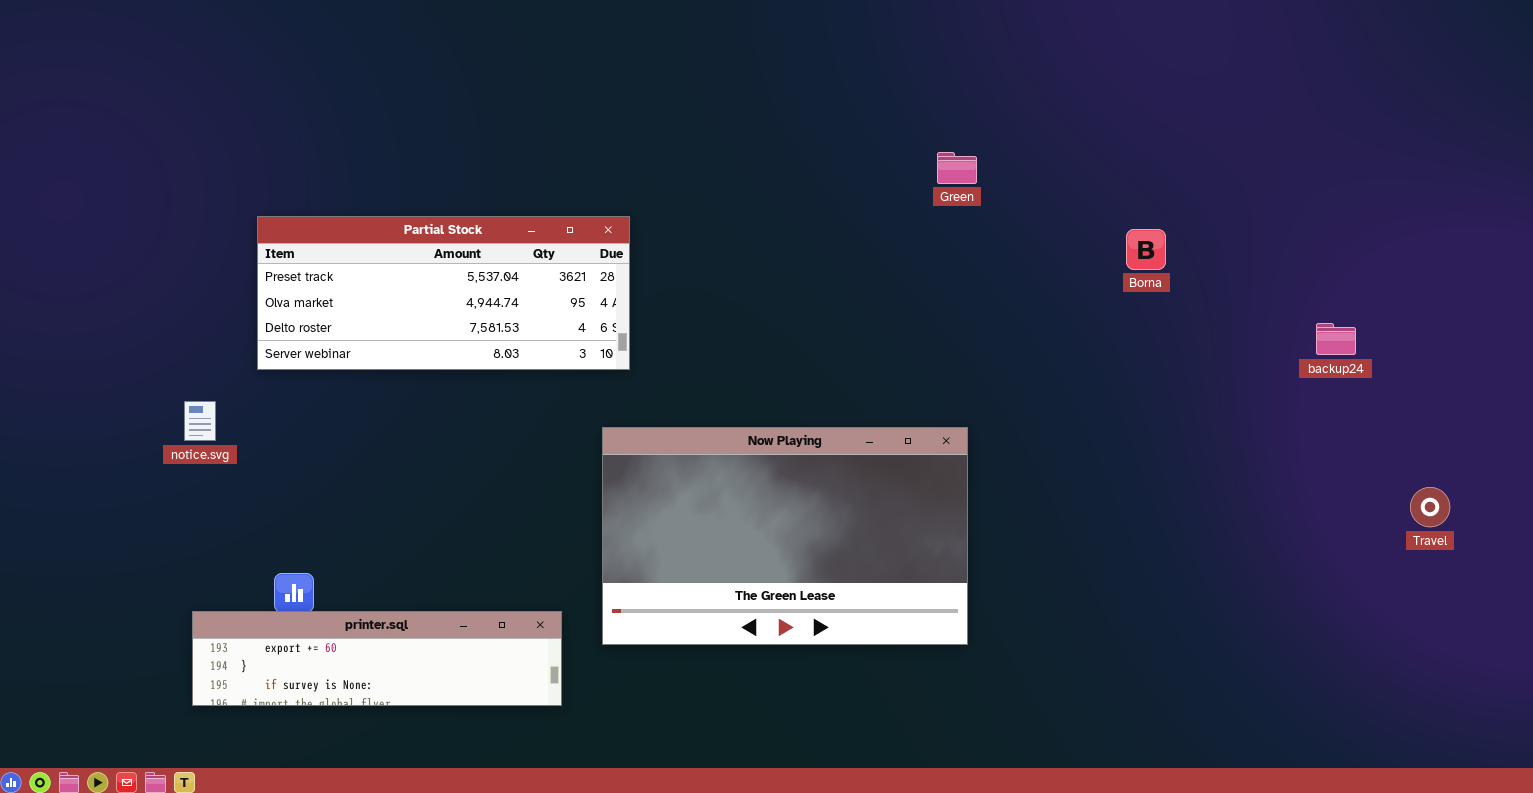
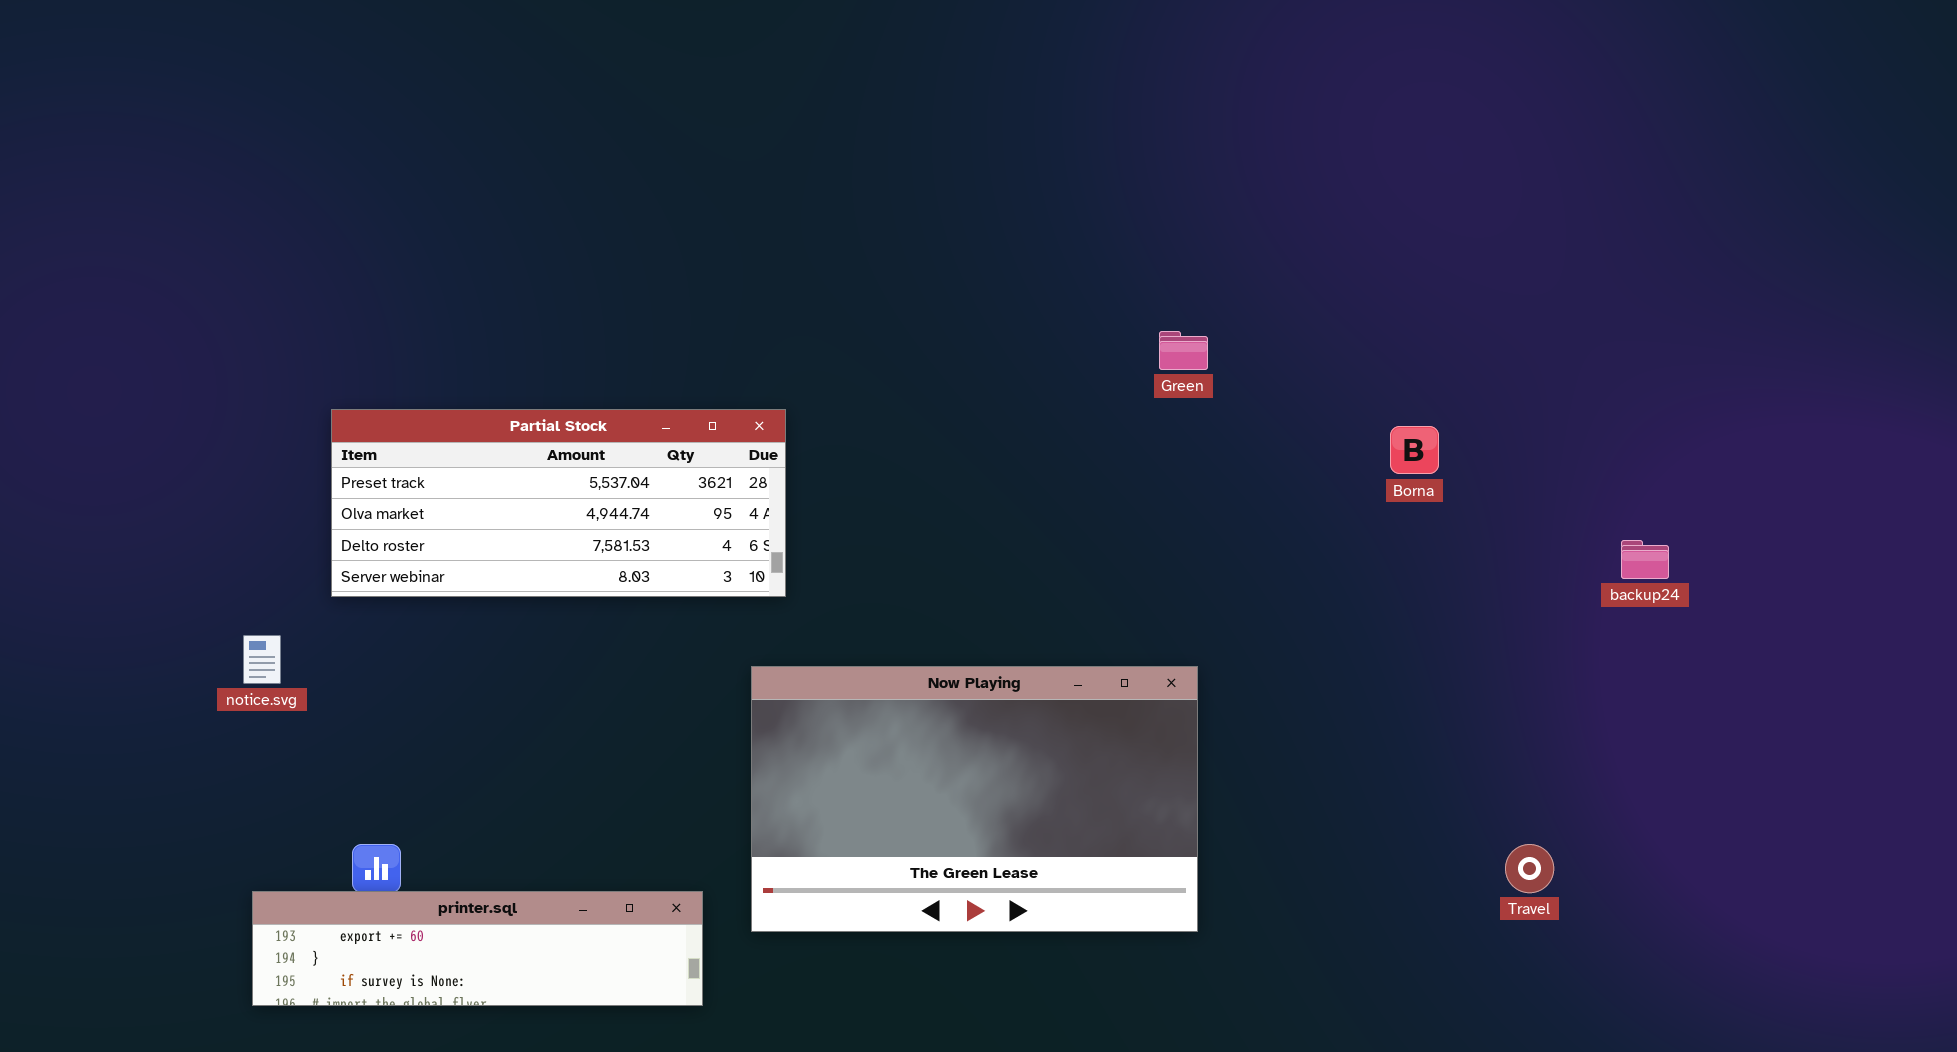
Travel: [1410,487,1450,527] -> [1505,844,1554,893], moved

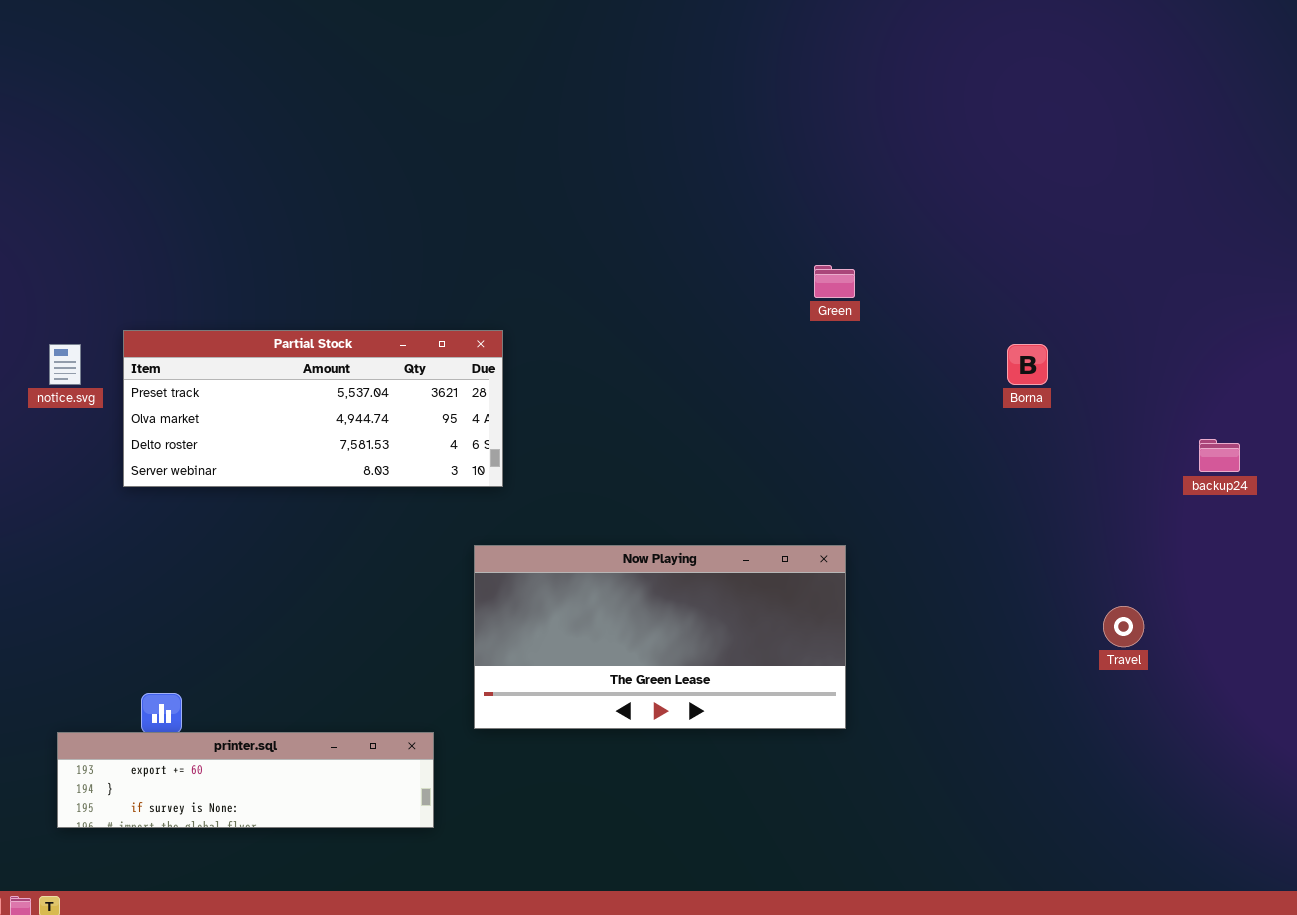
notice.svg: [243,635,281,684] -> [49,344,81,385], moved
Now Playing: [751,666,1198,932] -> [474,545,846,729], resized
Travel: [1505,844,1554,893] -> [1103,606,1144,647], moved

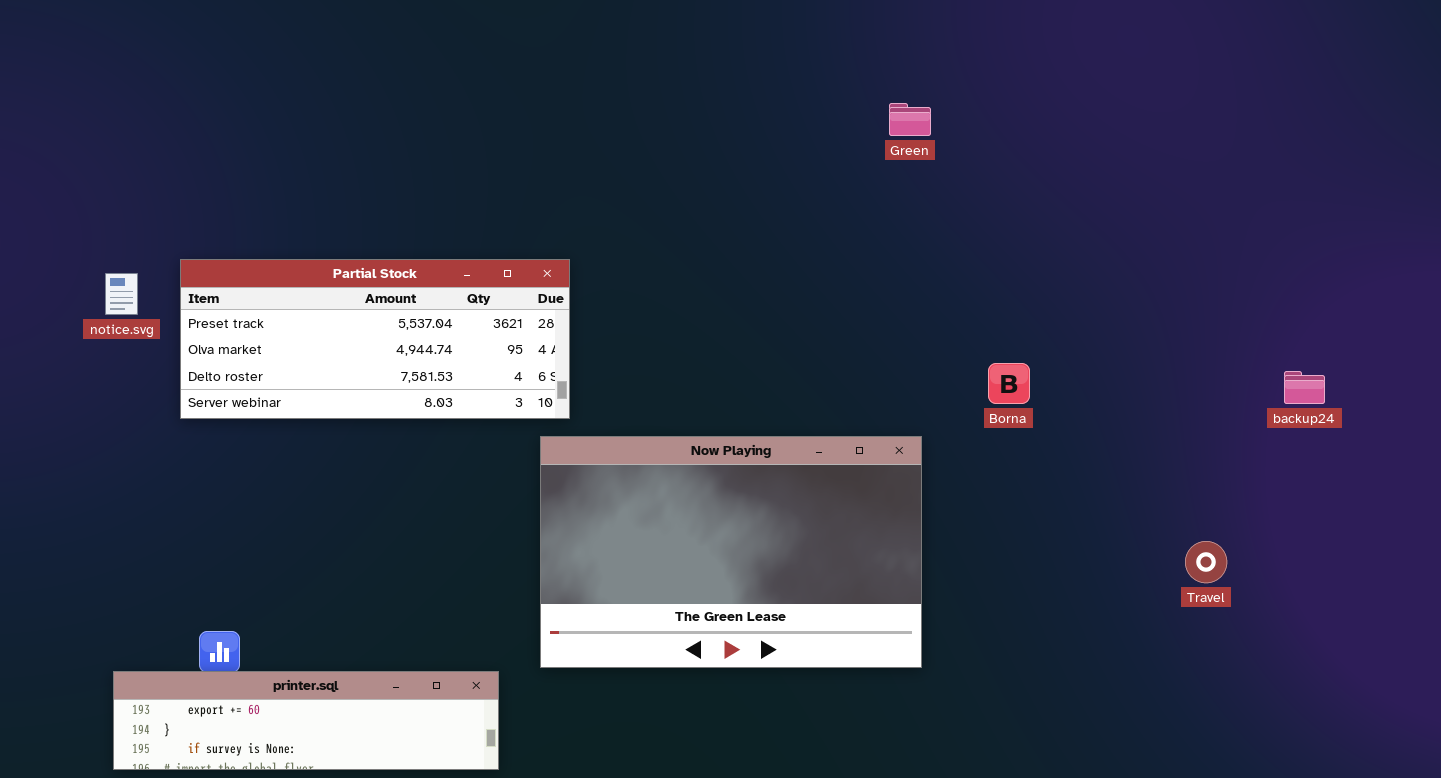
Green: [814,265,855,298] -> [889,103,931,136], moved
Borna: [1007,344,1048,385] -> [988,363,1030,404], moved
Now Playing: [474,545,846,729] -> [540,436,922,668], resized

